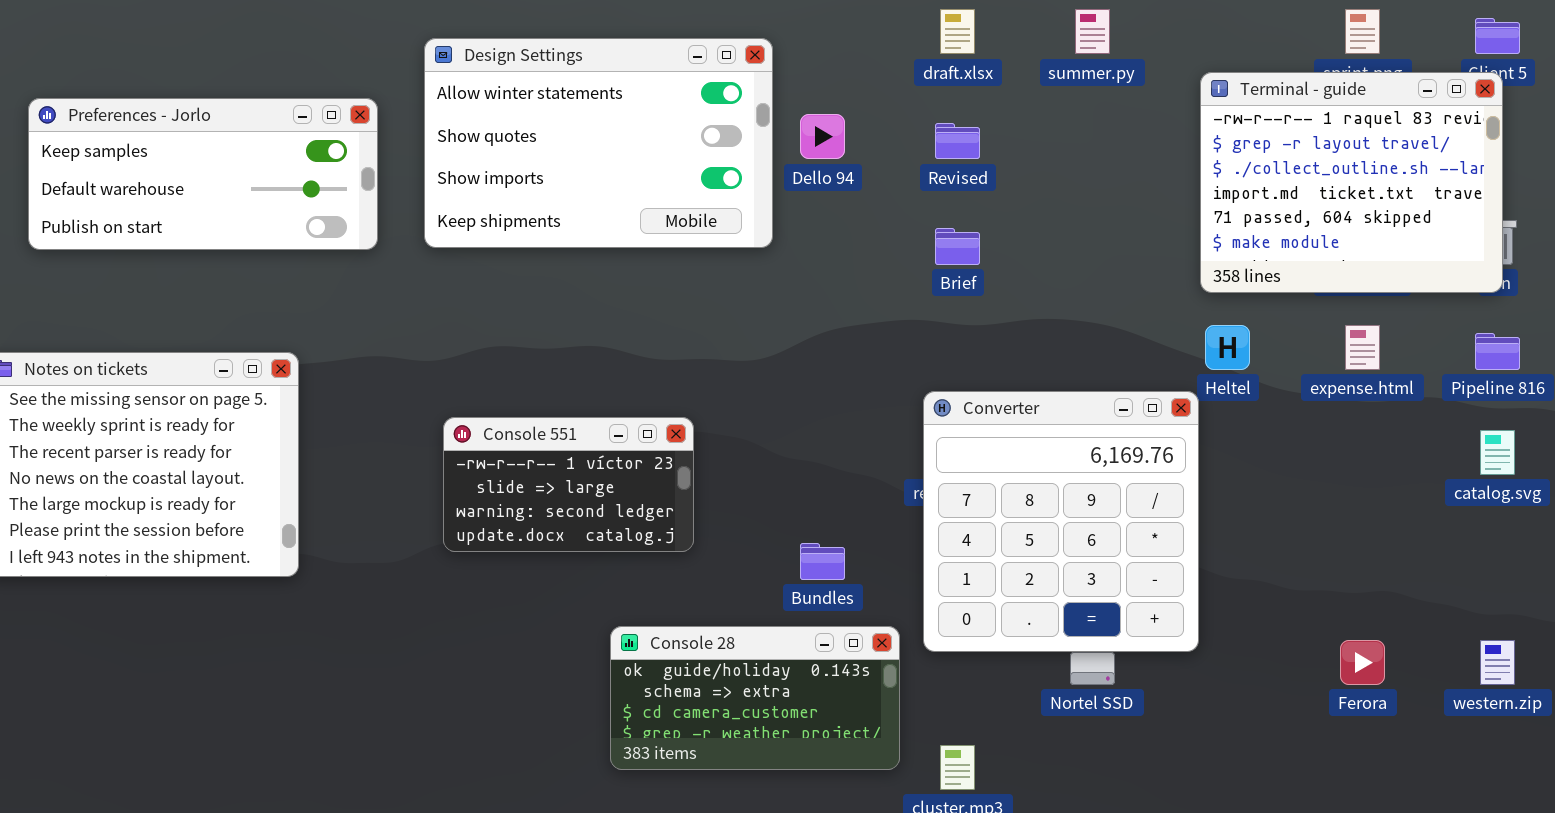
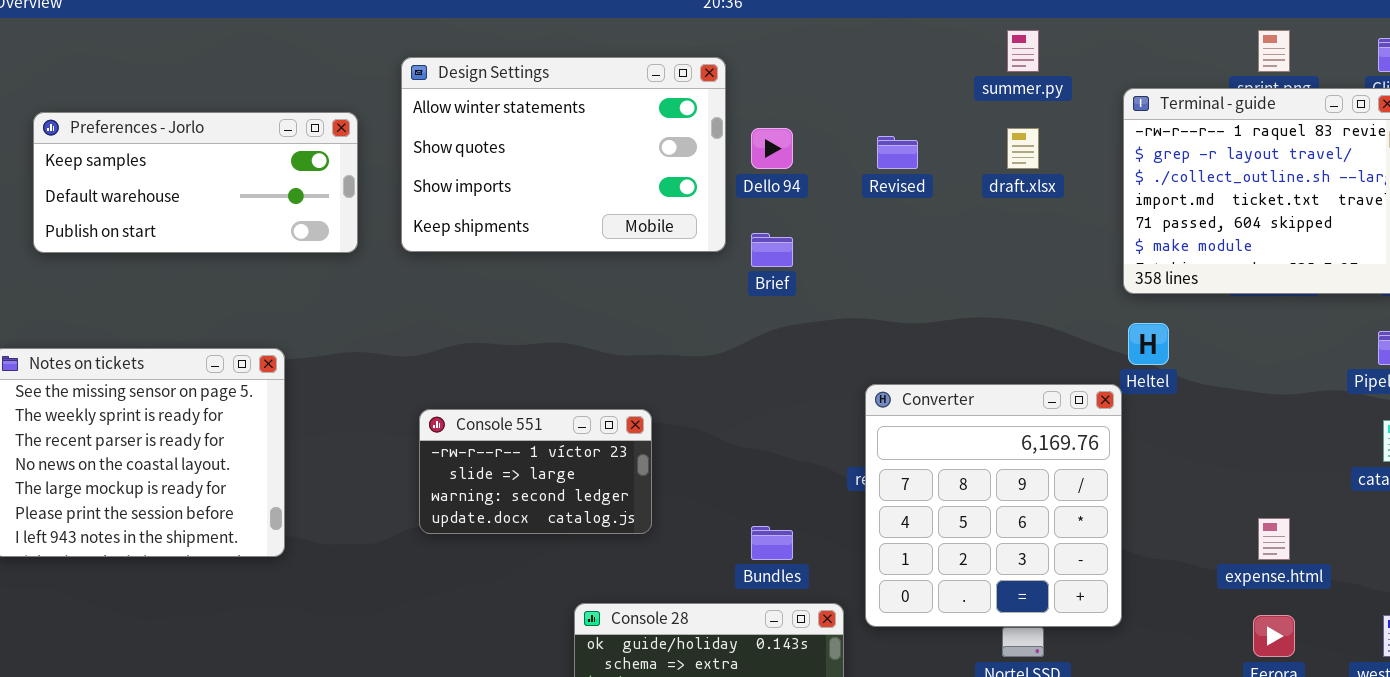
draft.xlsx: [940,9,975,54] -> [1007,128,1039,169], moved
Brief: [935,228,980,265] -> [751,233,793,267], moved
expense.html: [1345,325,1380,370] -> [1258,518,1290,560], moved

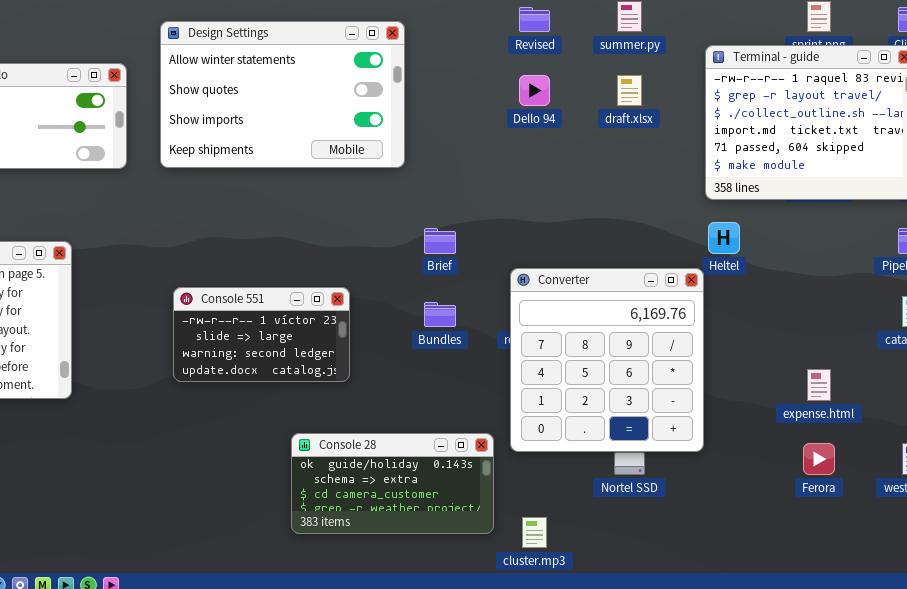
Dello 94: [751,128,793,169] -> [519,75,550,106], moved
Revised: [877,136,918,169] -> [519,7,550,32], moved
Brief: [751,233,793,267] -> [424,228,456,254], moved
Bundles: [751,526,793,560] -> [424,302,456,327], moved

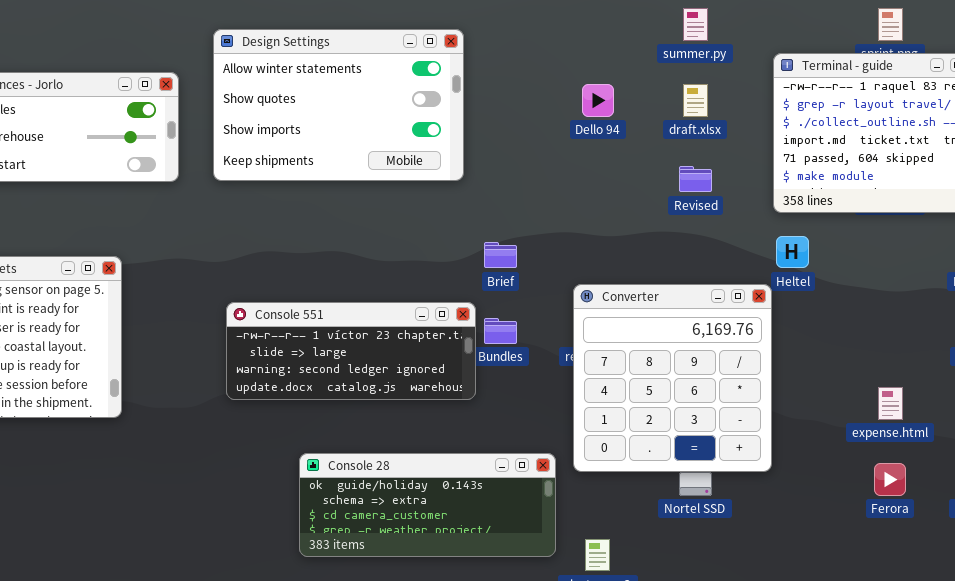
Revised: [519,7,550,32] -> [679,166,712,192], moved
Console 551: [173,287,350,382] -> [226,302,476,400], resized
Console 28: [291,433,494,534] -> [299,453,556,557], resized

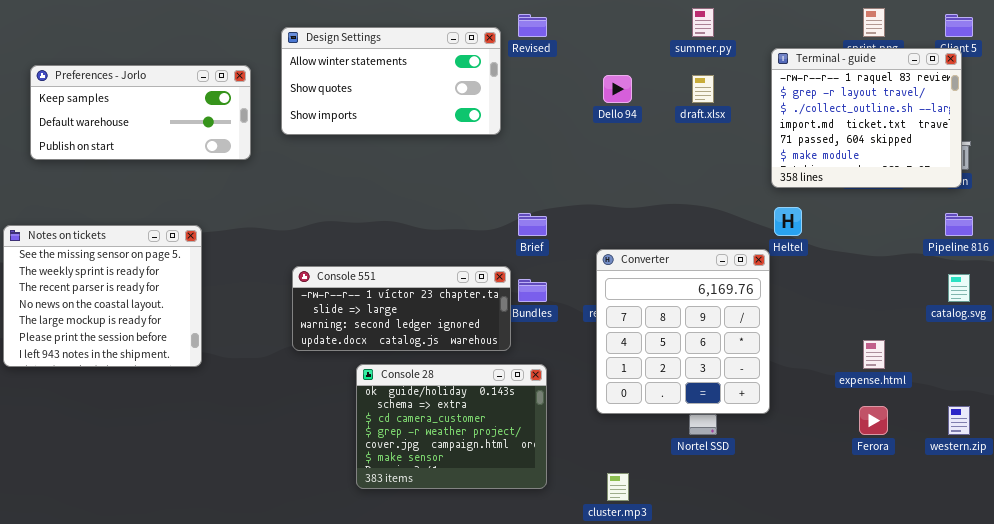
Design Settings: [213,29,464,181] -> [281,27,501,135], resized
Revised: [679,166,712,192] -> [518,14,547,37], moved
Console 28: [299,453,556,557] -> [356,364,547,489], resized

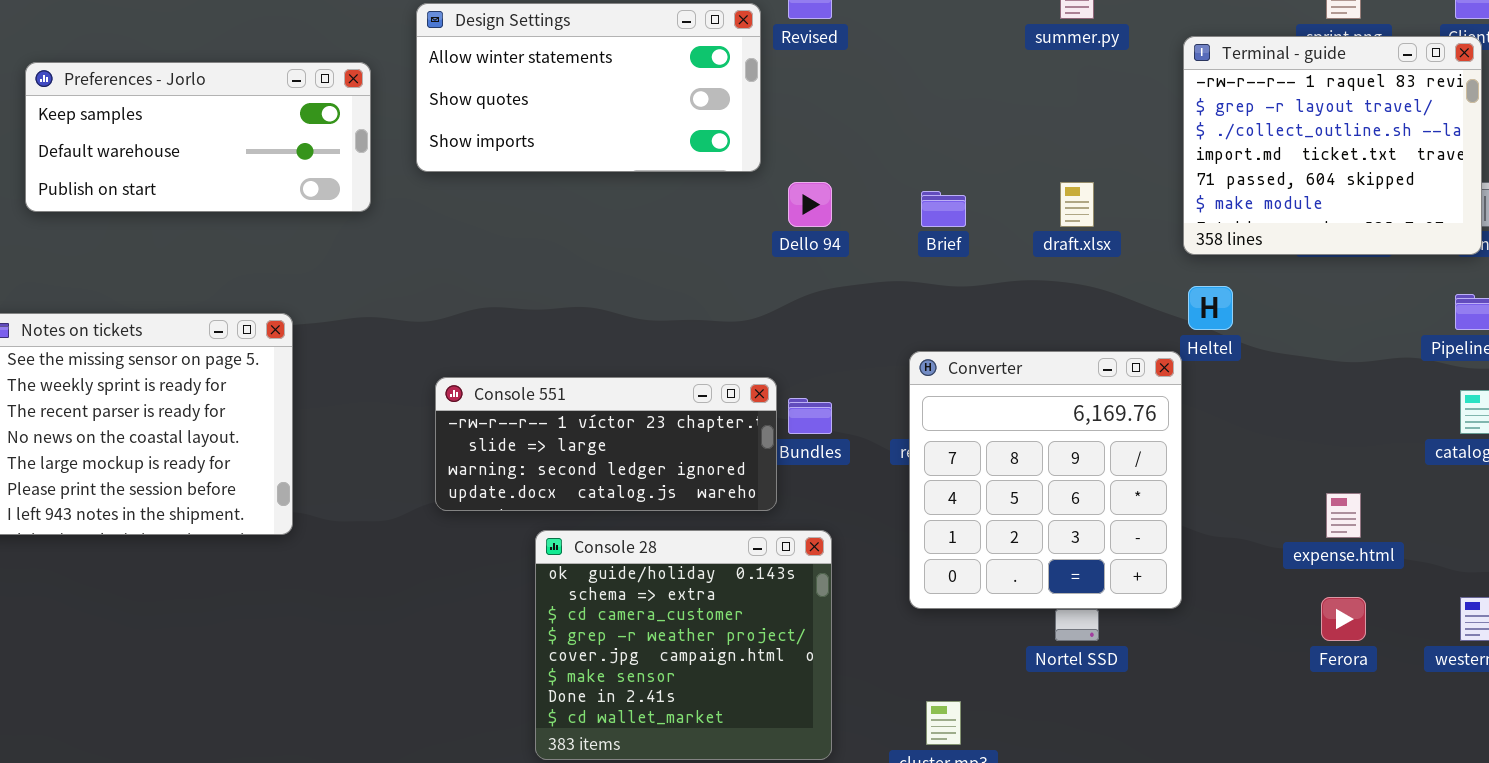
Dello 94: [603,75,632,103] -> [788,182,832,227], moved
draft.xlsx: [692,75,714,103] -> [1060,182,1094,227], moved
Brief: [518,213,547,236] -> [921,191,966,227], moved
Console 28: [356,364,547,489] -> [535,530,832,760], resized

